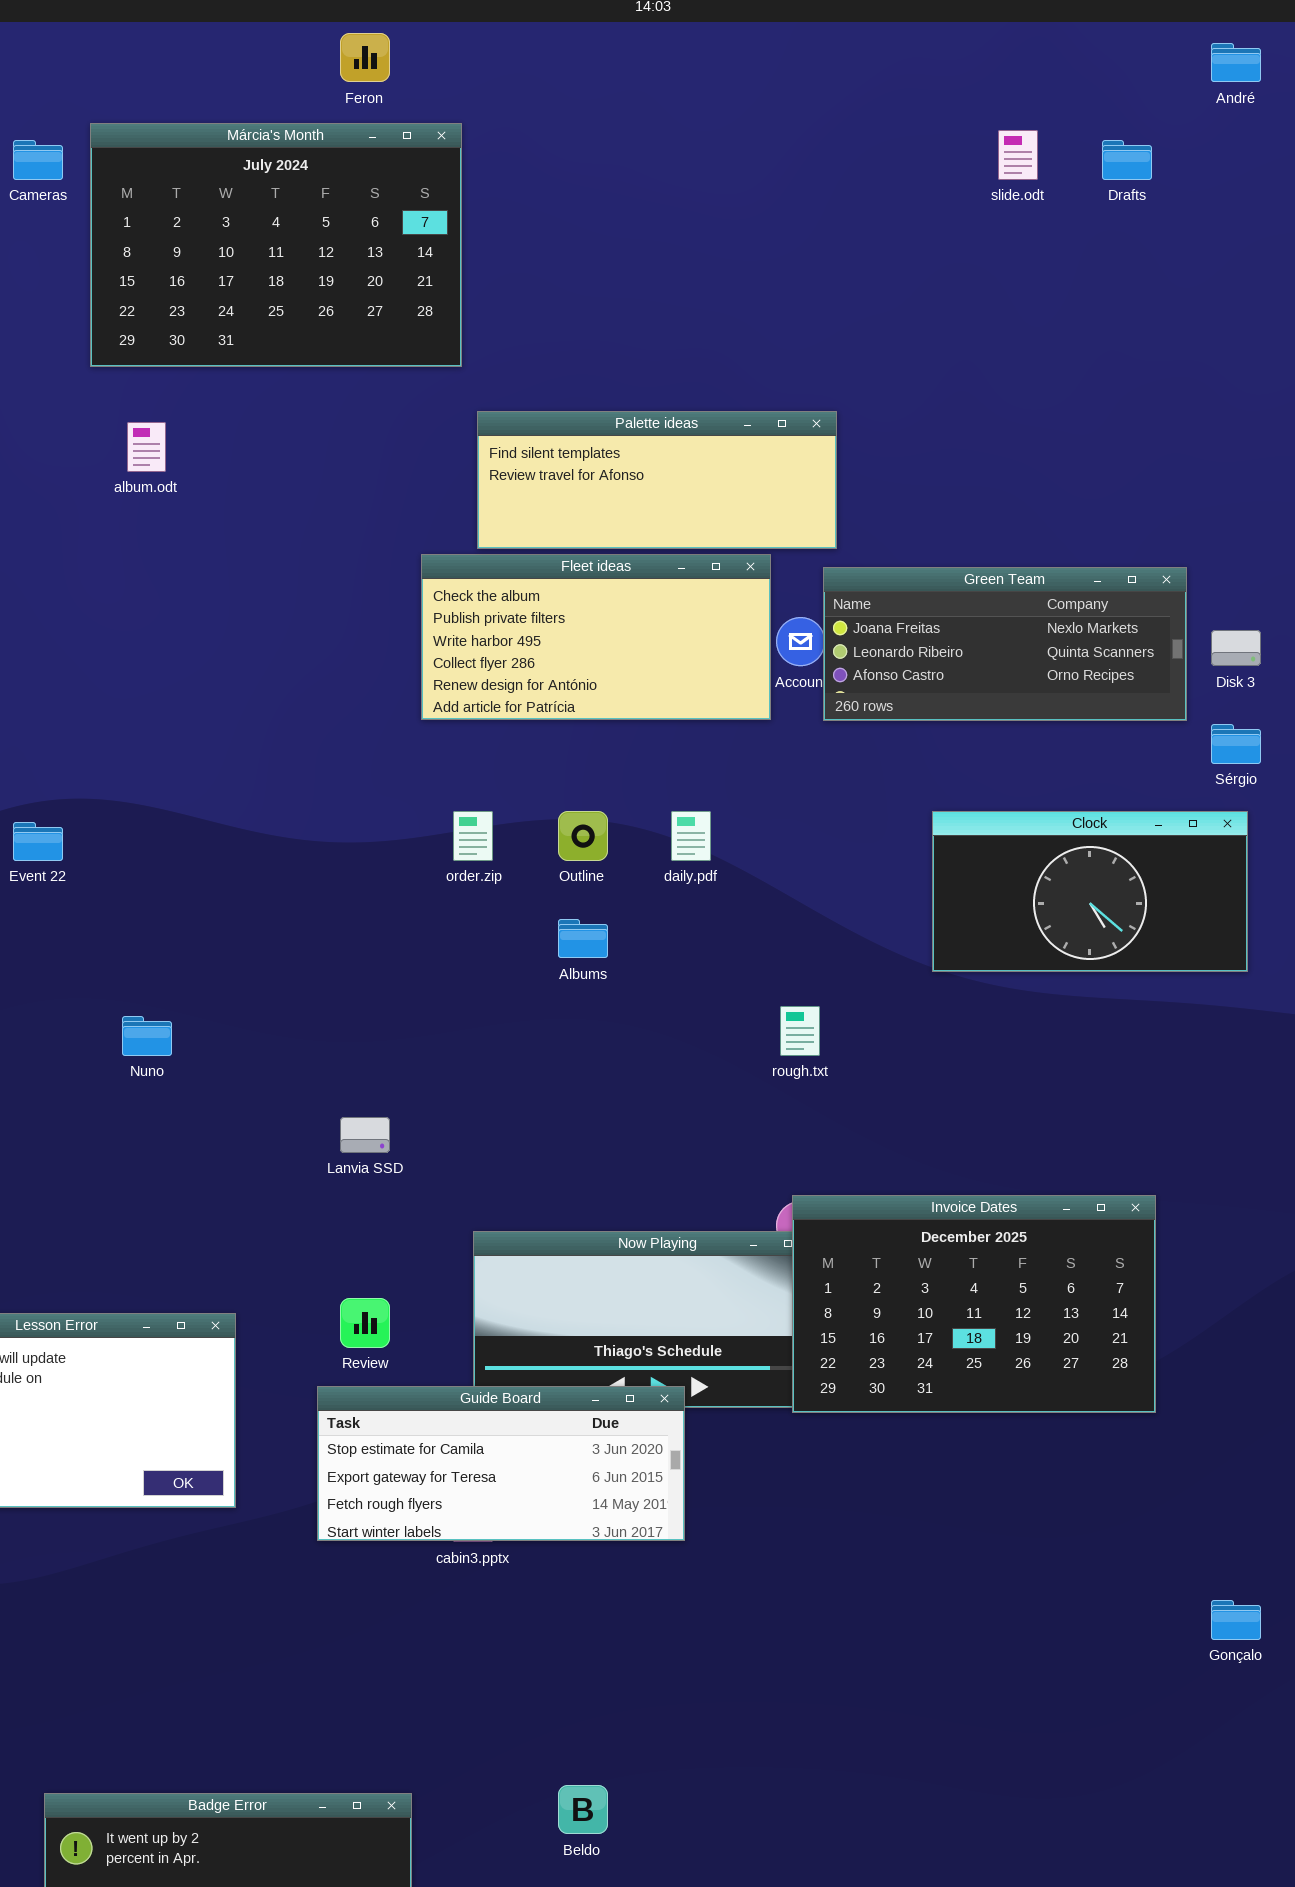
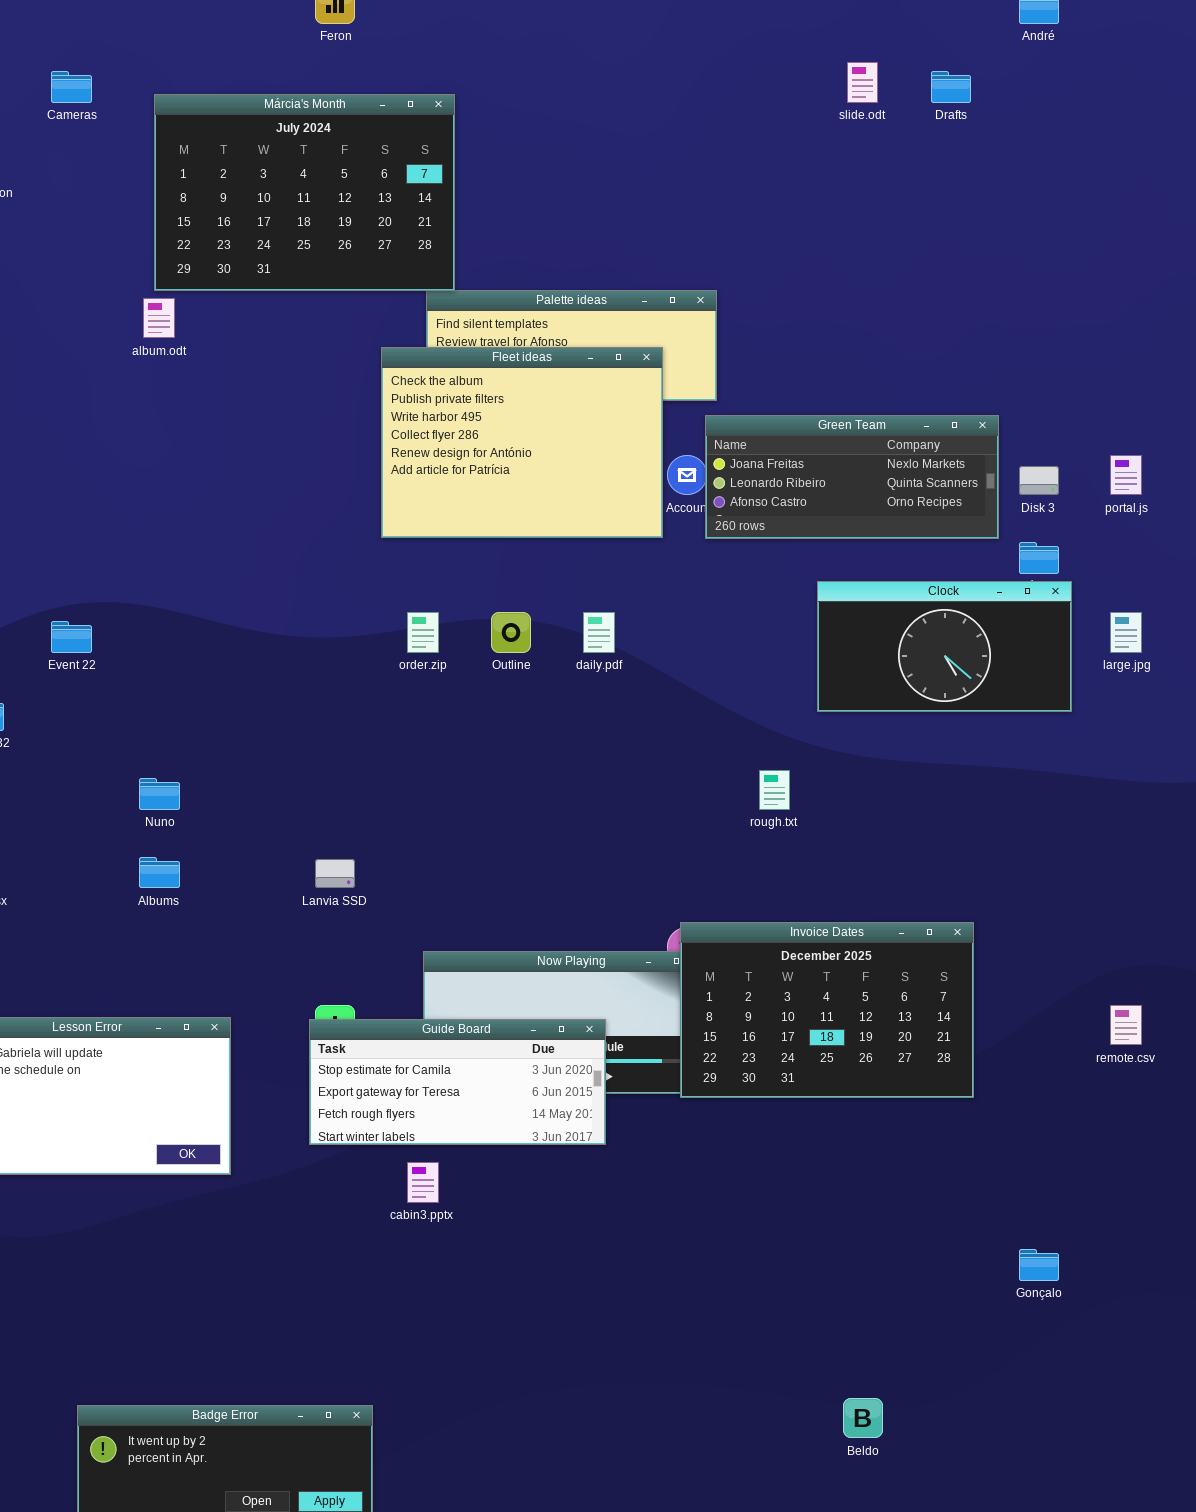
Márcia's Month: [90,123,462,367] -> [154,94,455,291], moved
Fleet ideas: [421,554,771,720] -> [381,347,663,538], resized
Clock: [932,811,1248,972] -> [817,581,1072,712], moved
Albums: [558,919,608,958] -> [139,857,180,888], moved
rough.txt: [780,1006,820,1056] -> [759,770,790,810], moved
Guide Board: [317,1386,685,1541] -> [309,1019,606,1145], moved
Beldo: [558,1785,608,1834] -> [843,1398,883,1438], moved

